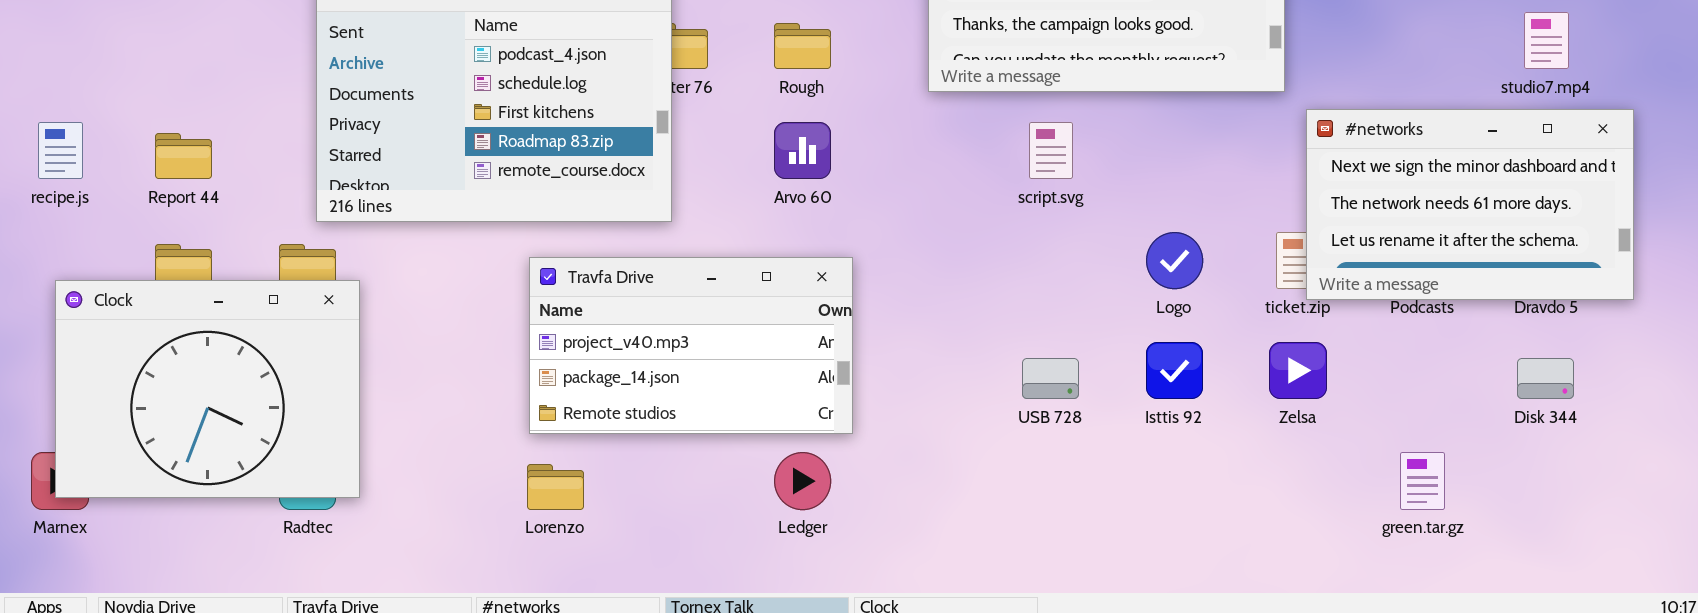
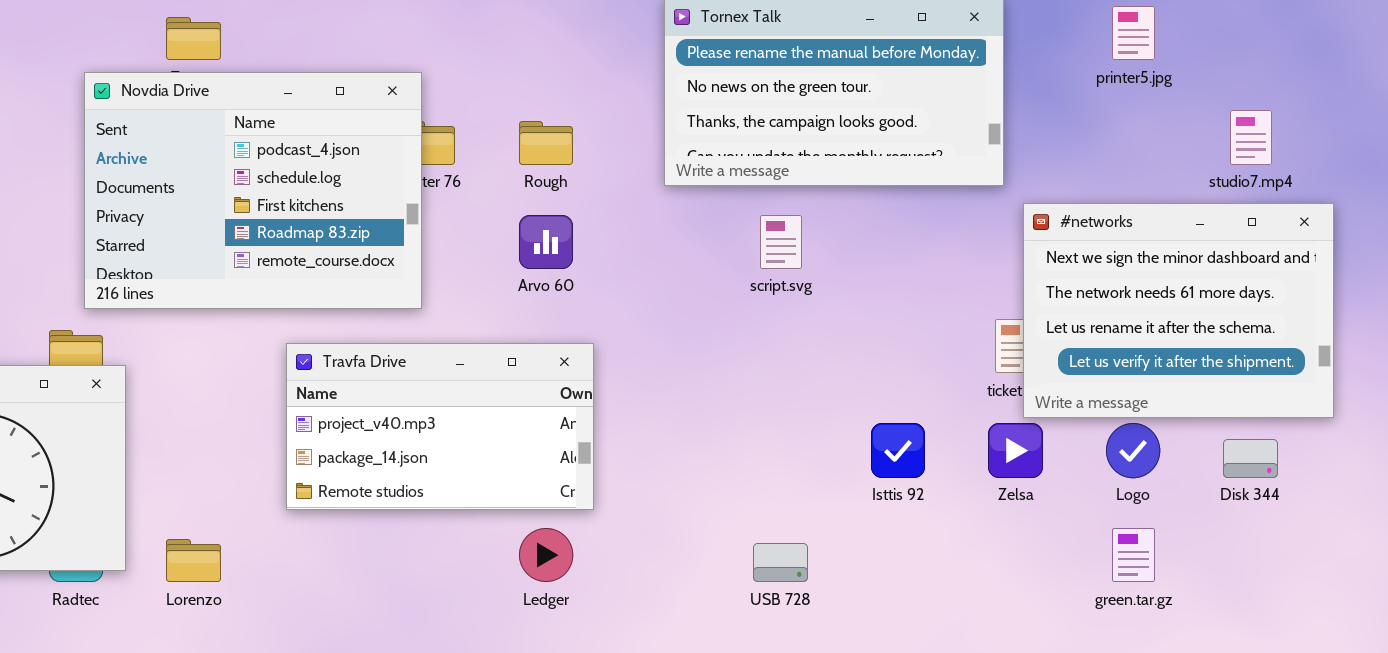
#networks: [1306,109,1634,300] -> [1023,203,1334,418], resized
Logo: [1146,232,1203,289] -> [1106,423,1160,478], moved
USB 728: [1022,358,1079,399] -> [753,543,808,582], moved
Lorenzo: [527,464,584,510] -> [166,539,221,582], moved

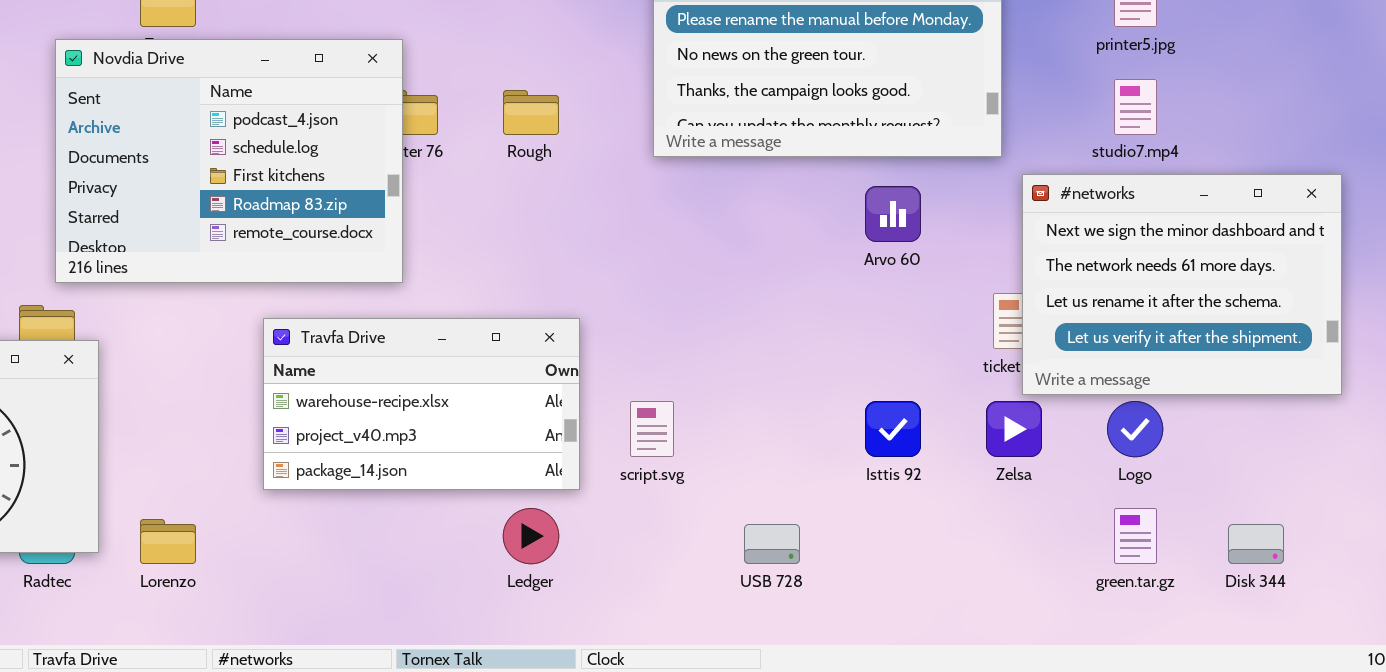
studio7.mp4: [1230,110,1272,165] -> [1114,79,1157,135], moved
Arvo 60: [519,215,573,269] -> [865,186,921,242], moved
script.svg: [760,215,802,269] -> [630,401,674,457], moved
Travfa Drive: [286,343,594,510] -> [263,318,580,490], scrolled up 1 row
Disk 344: [1223,439,1278,478] -> [1228,524,1284,564], moved

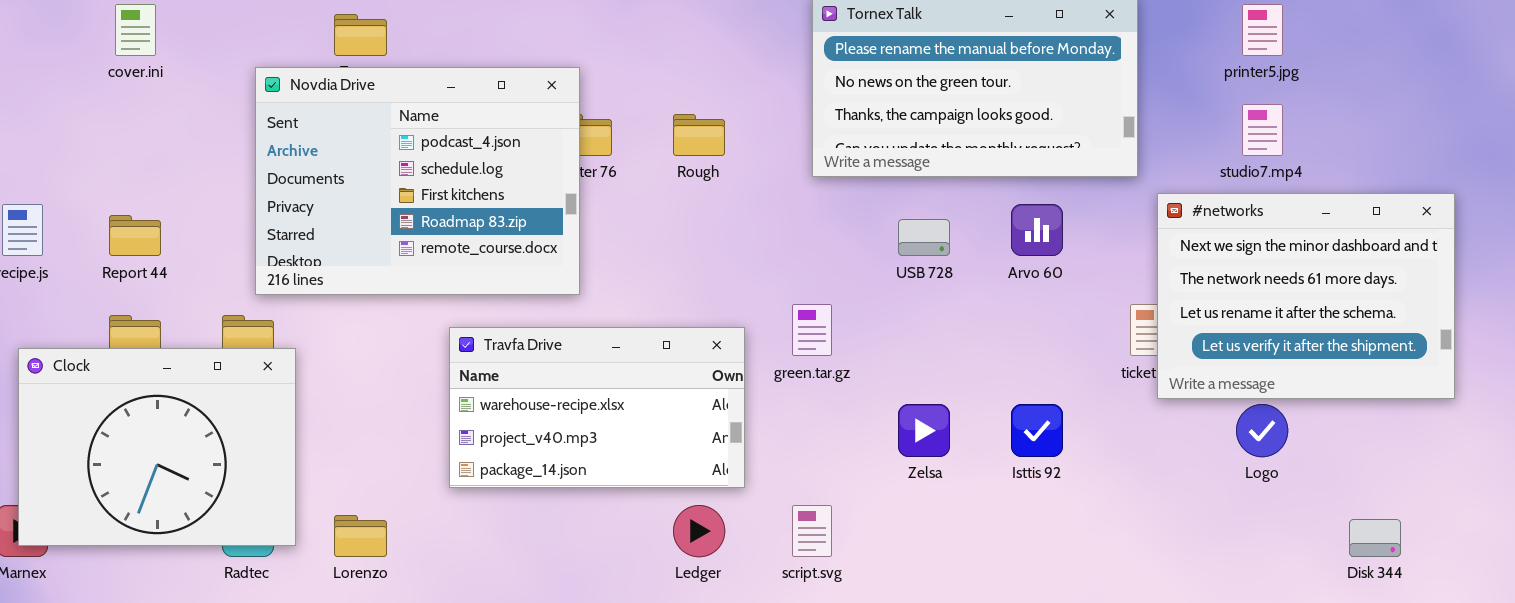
script.svg: [630,401,674,457] -> [792,505,832,557], moved
Zelsa: [986,401,1042,457] -> [898,404,950,457], moved
green.tar.gz: [1114,508,1157,564] -> [792,304,832,356], moved
USB 728: [744,524,800,564] -> [898,219,950,256], moved

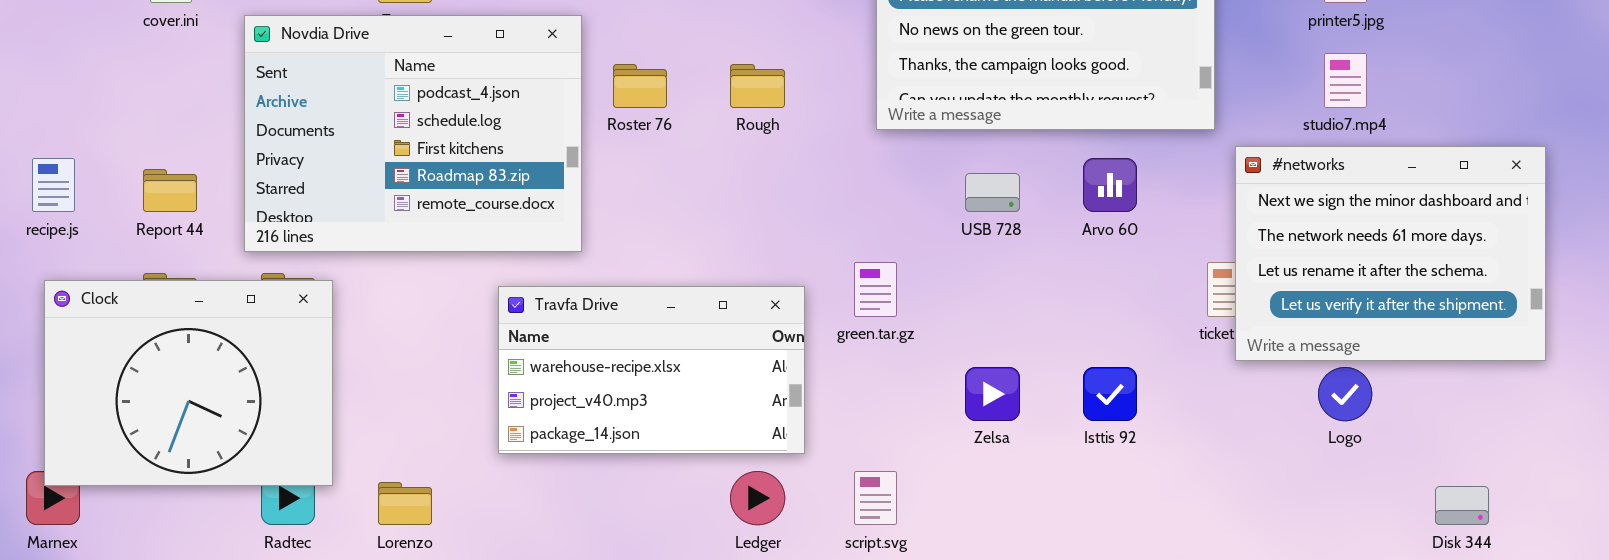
Novdia Drive: [255,67,580,295] -> [244,15,582,252], moved
Clock: [18,348,296,546] -> [44,280,333,486], moved

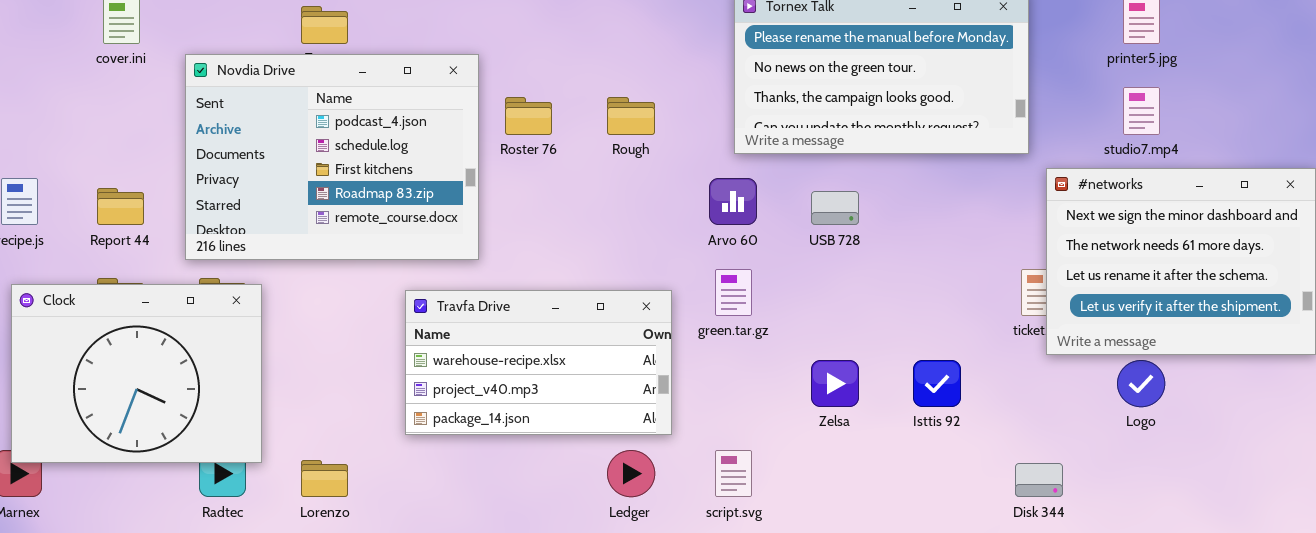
Arvo 60: [1083,158,1137,212] -> [709,178,757,225], moved
Disk 344: [1435,486,1489,525] -> [1015,463,1063,497], moved

